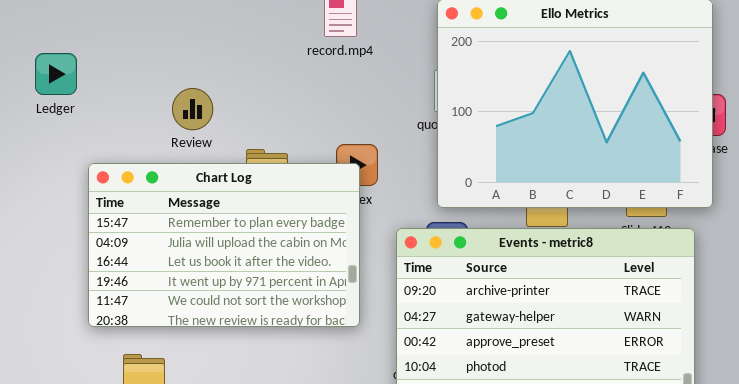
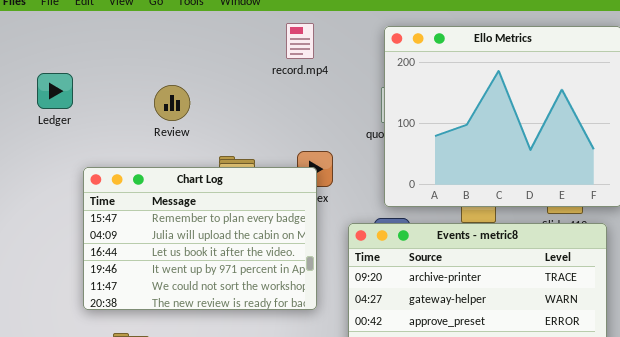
Review: [172,88,213,130] -> [154,85,190,121], moved

